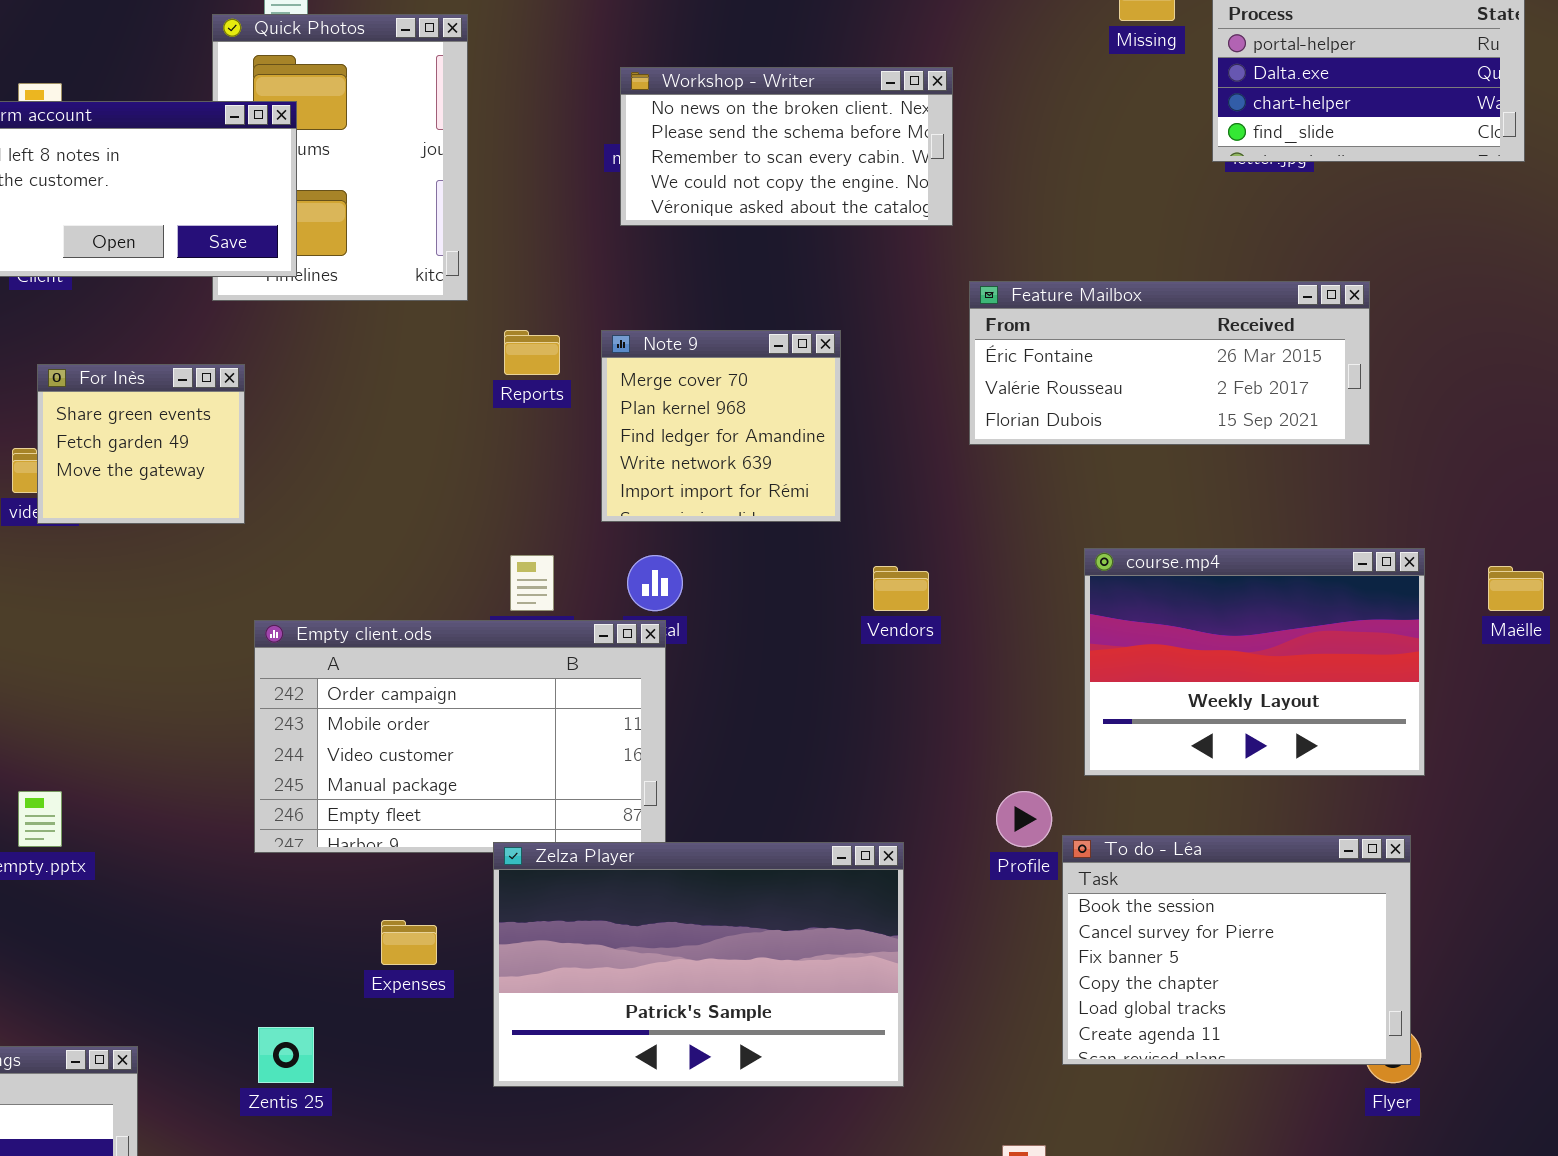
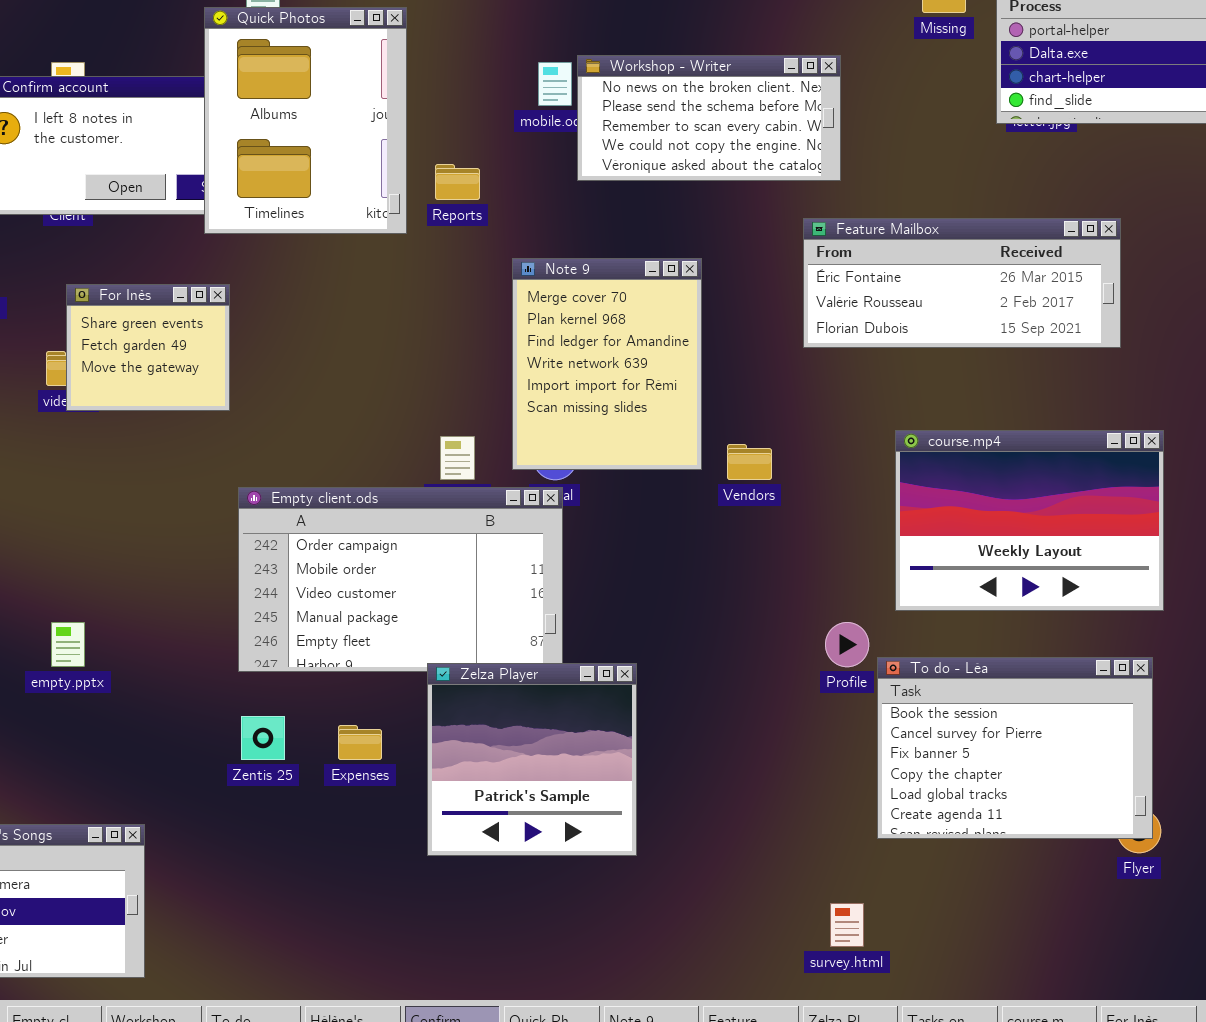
Quick Photos: [212,14,468,301] -> [204,7,407,234], raised
Workshop - Writer: [620,67,953,226] -> [577,55,841,181], moved
Reports: [504,330,560,375] -> [435,164,480,200], moved
Note 9: [601,330,841,522] -> [512,258,702,470], resized
Zelza Player: [493,842,904,1087] -> [427,663,637,856], resized
Zentis 25: [258,1027,314,1083] -> [241,716,285,760], moved

